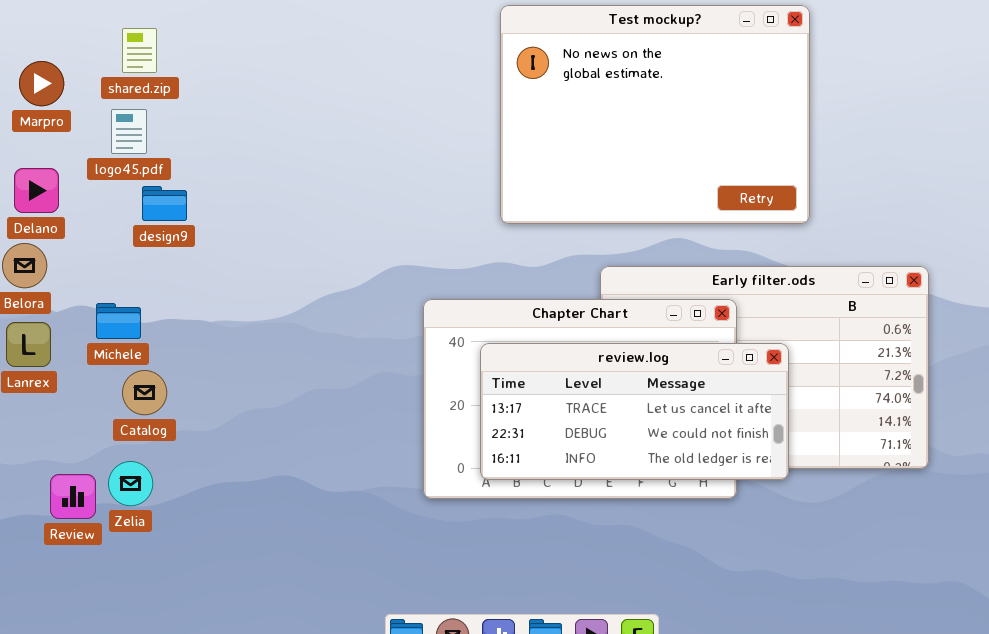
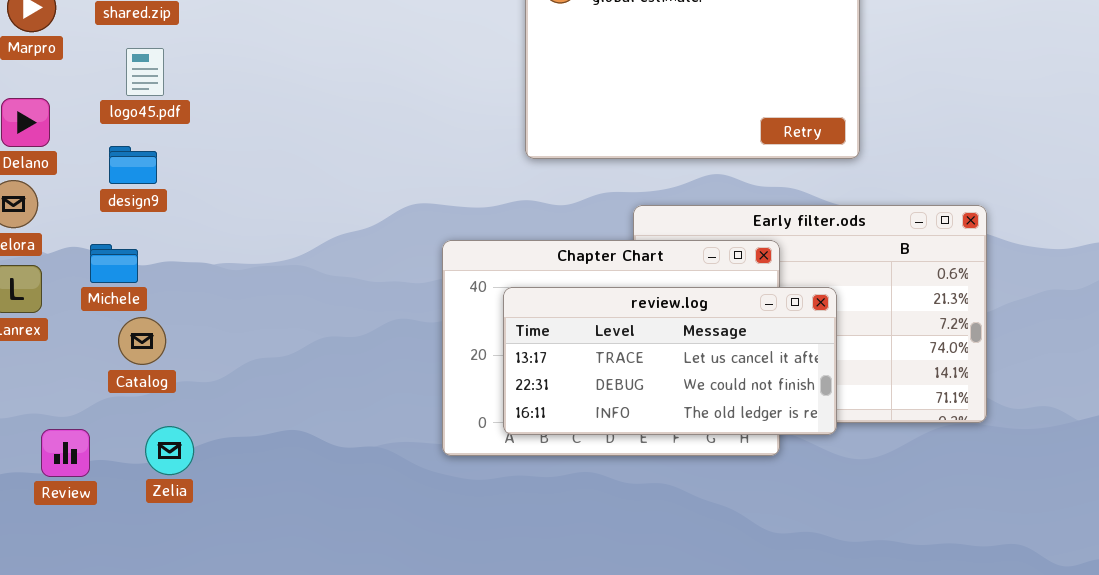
logo45.pdf: [111,109,147,154] -> [126,48,164,96], moved
design9: [142,186,187,221] -> [109,146,157,184], moved
Zelia: [108,461,153,506] -> [145,426,194,475], moved

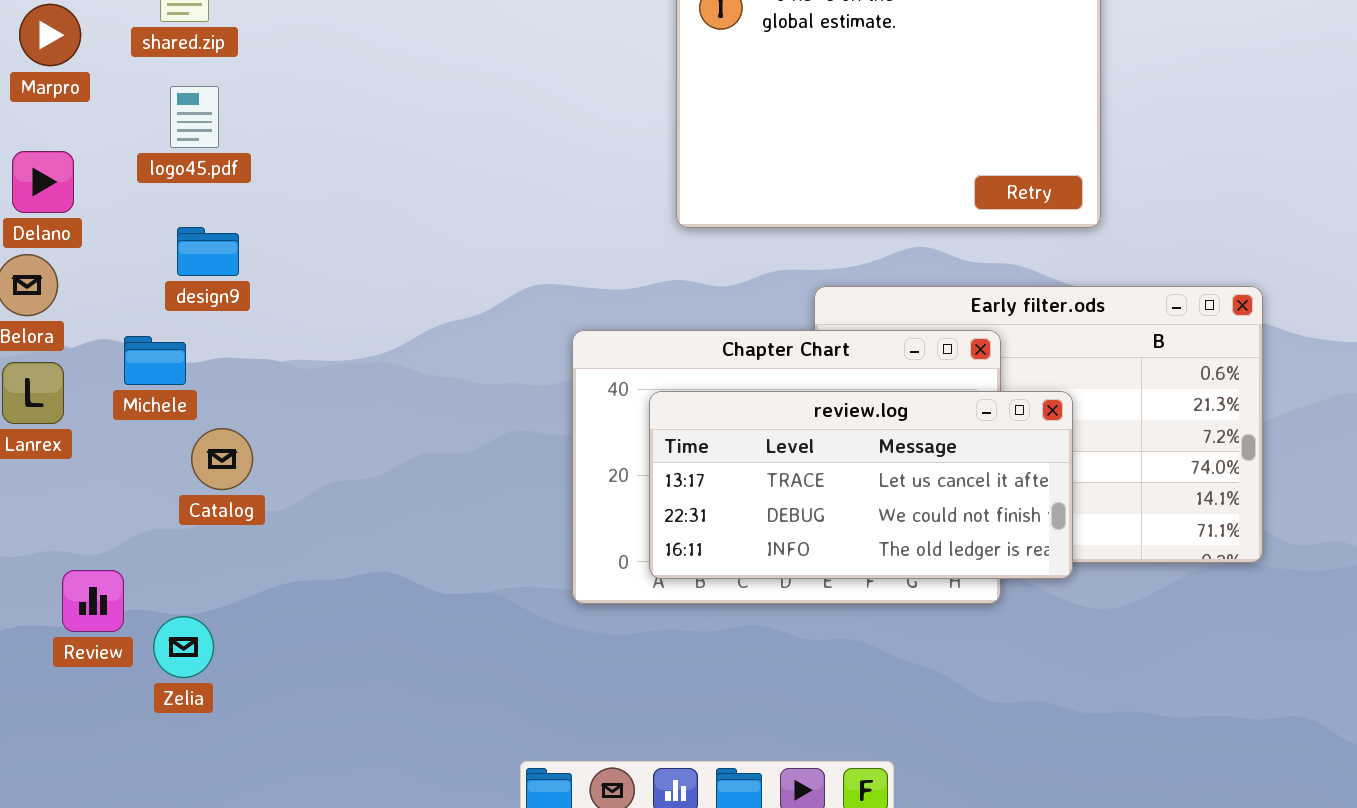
design9: [109,146,157,184] -> [177,227,239,276], moved
Catalog: [118,317,166,365] -> [191,428,253,490], moved
Zelia: [145,426,194,475] -> [153,616,214,678], moved

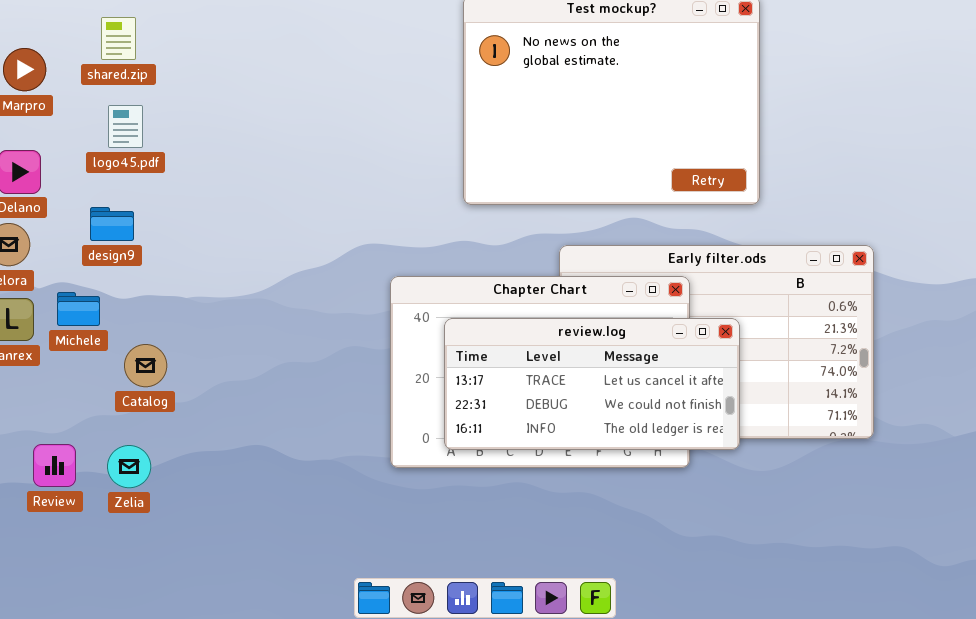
design9: [177,227,239,276] -> [90,207,134,241], moved
Michele: [124,336,186,385] -> [57,292,100,326], moved
Zelia: [153,616,214,678] -> [107,445,151,488], moved

